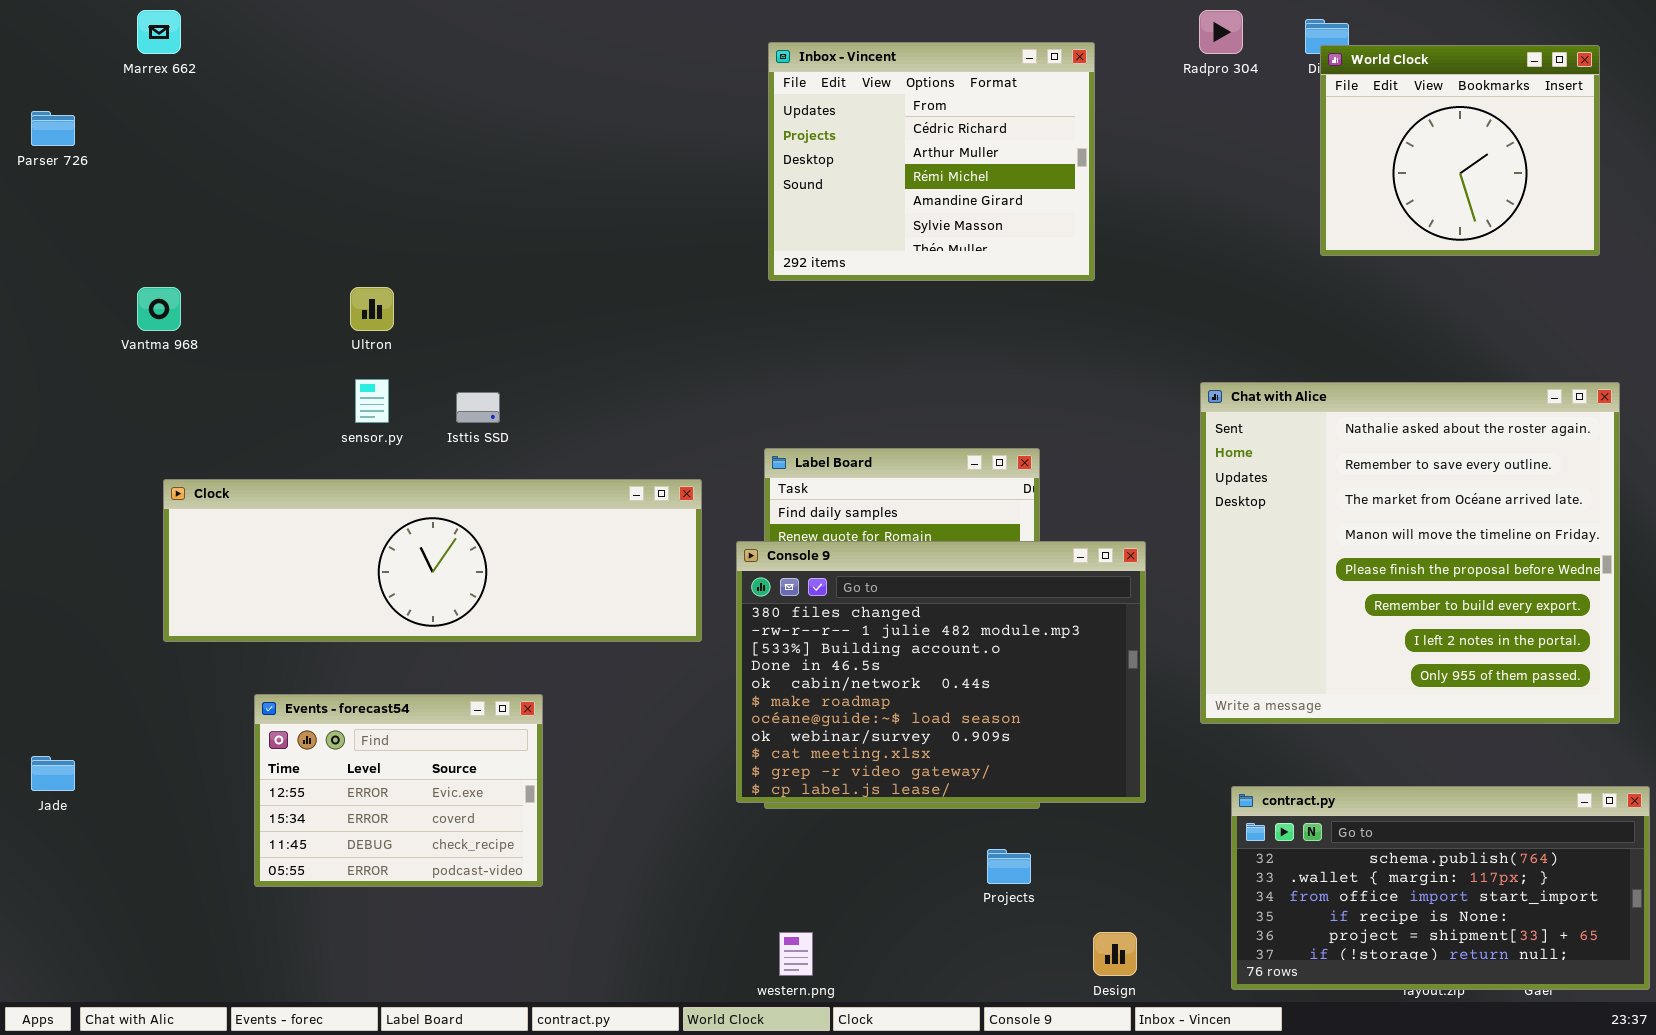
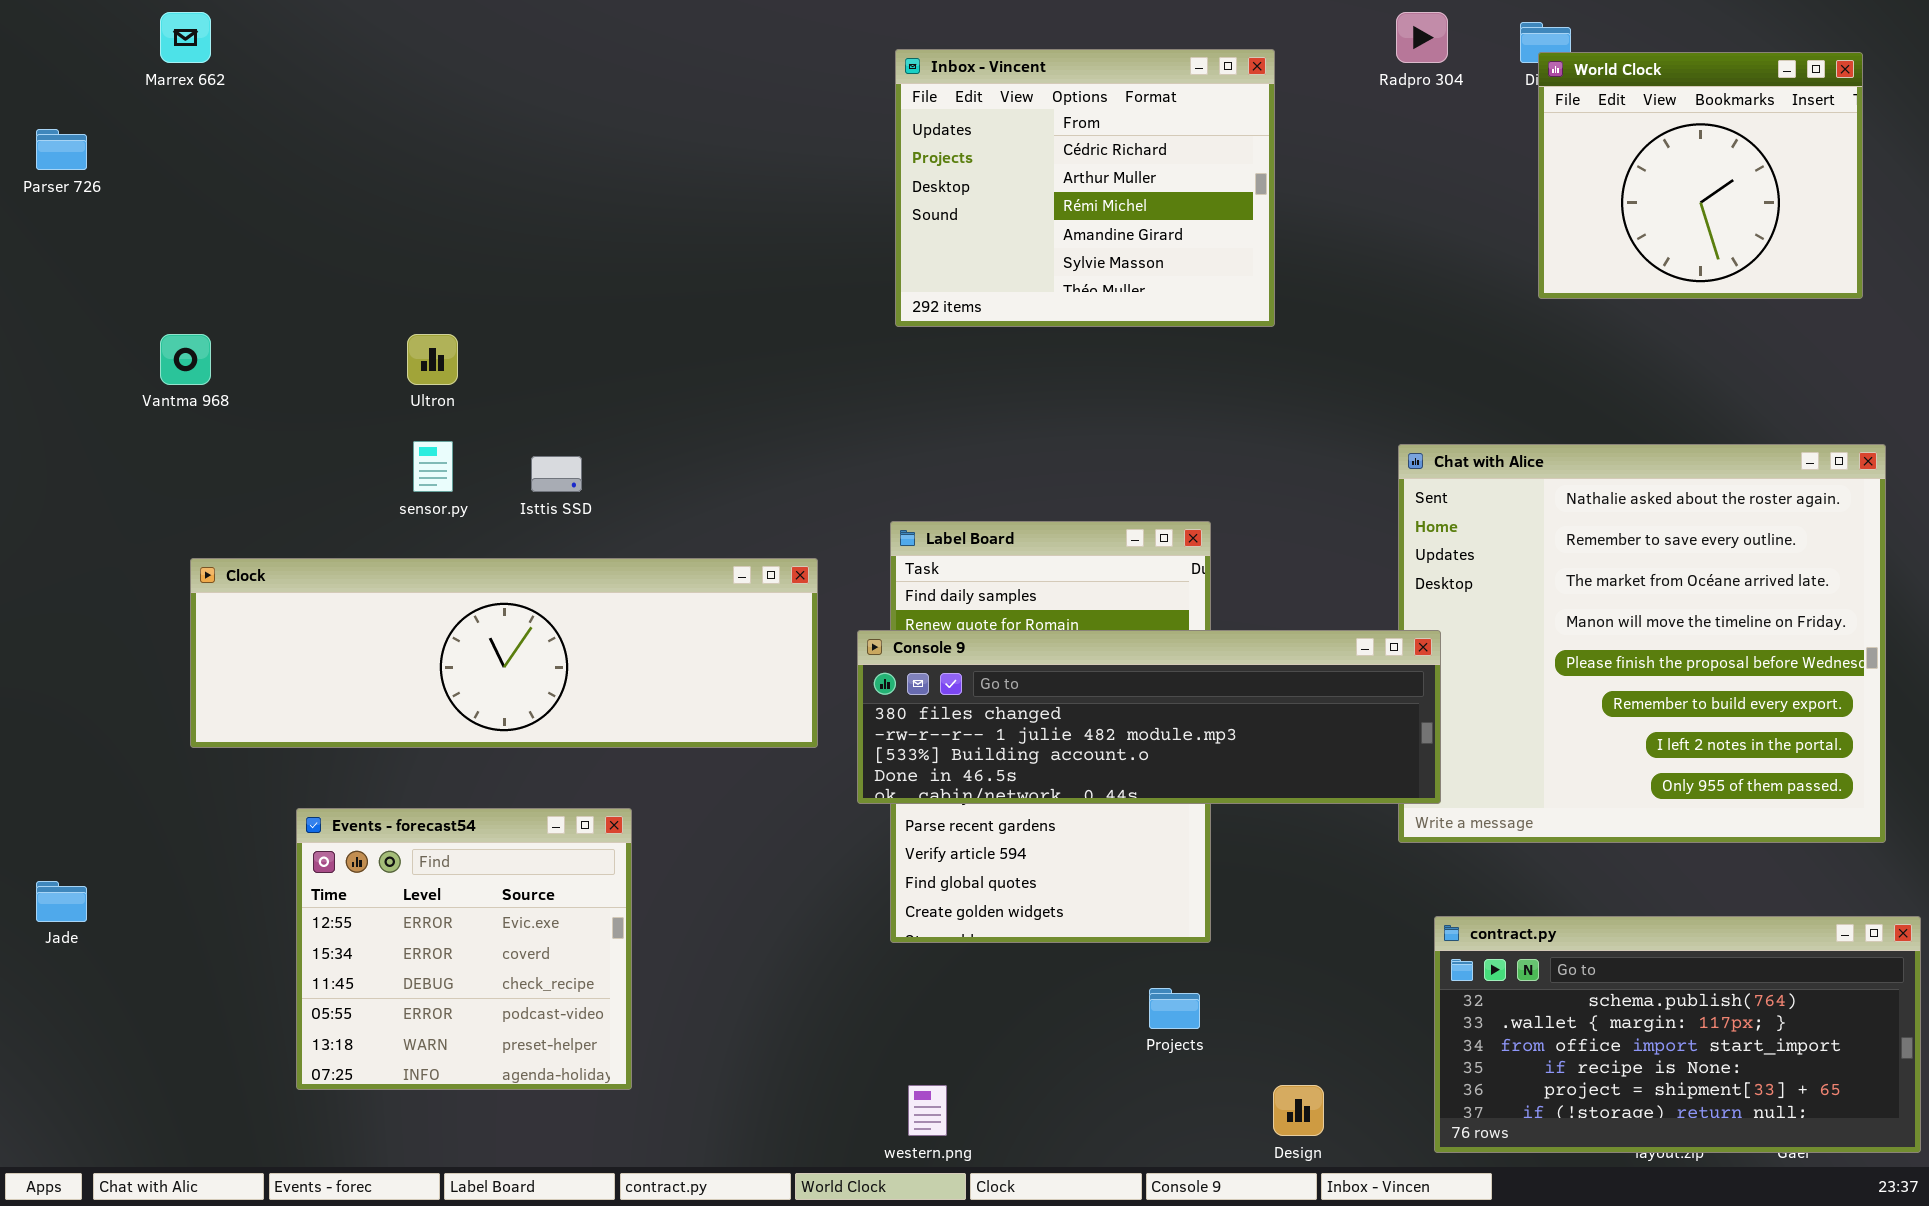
Console 9: [736,541,1146,803] -> [857,630,1441,804], resized
Events - forecast54: [254,694,543,887] -> [296,808,632,1090], resized

